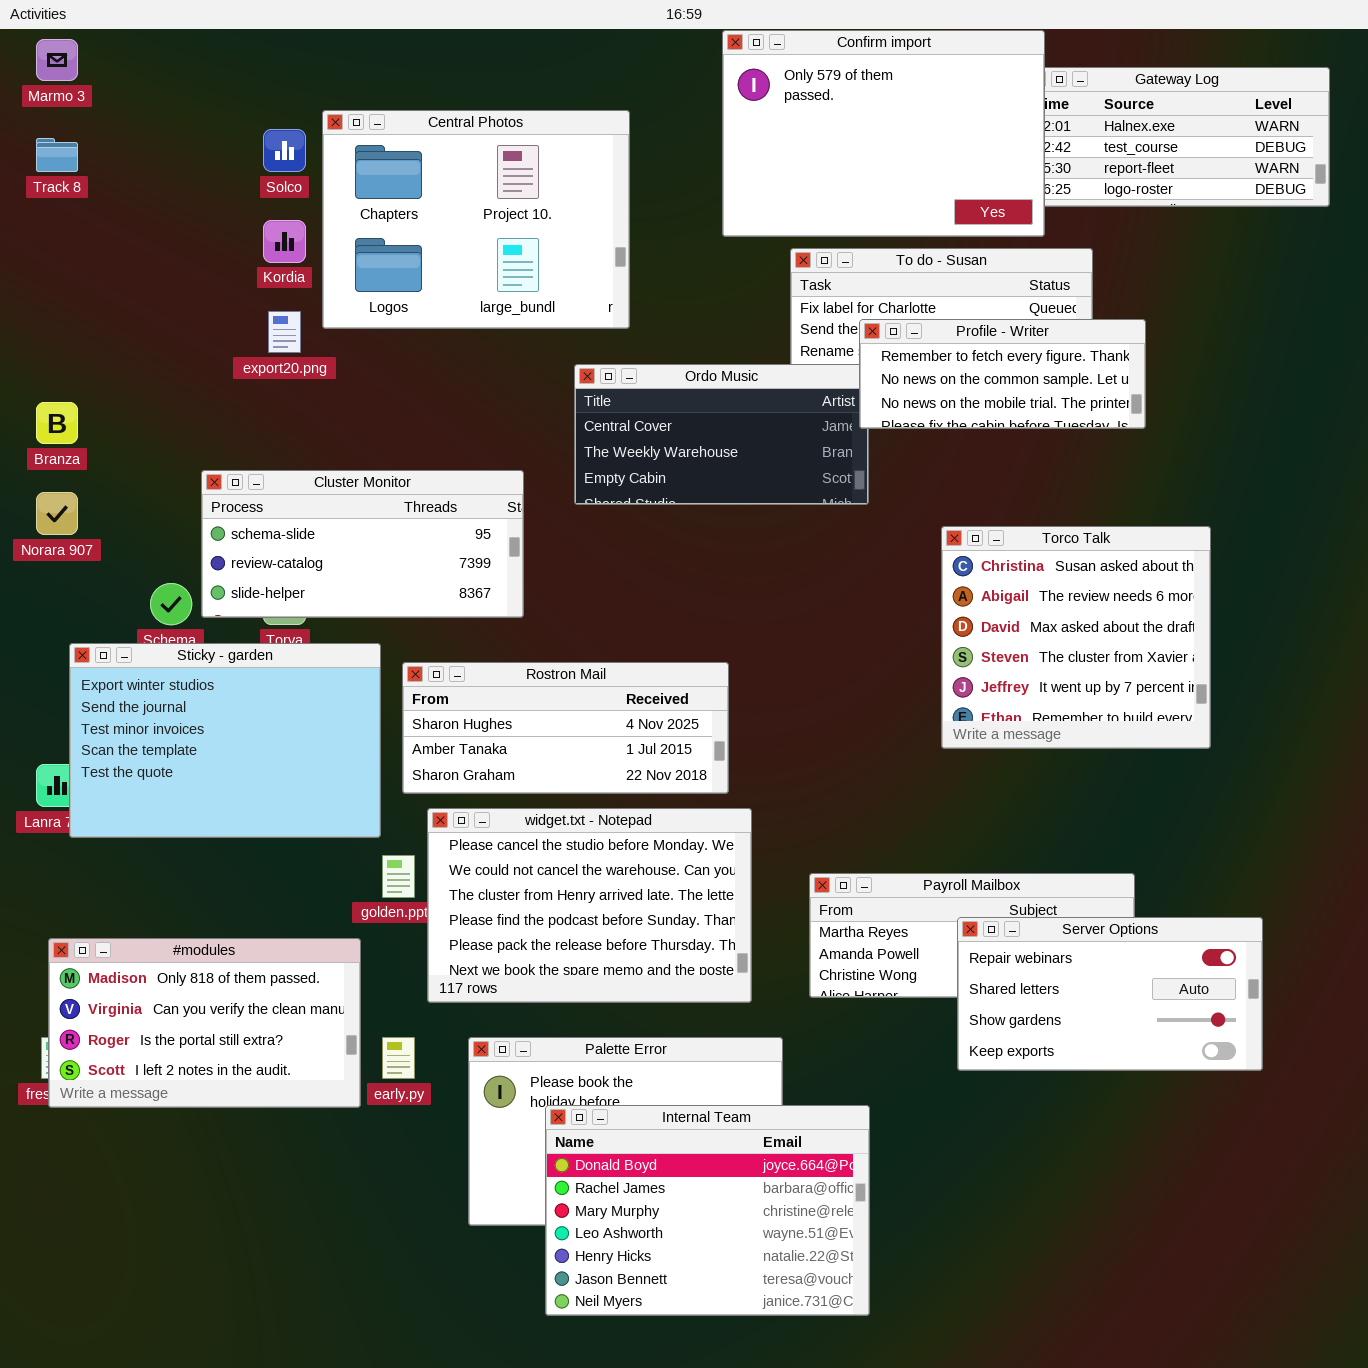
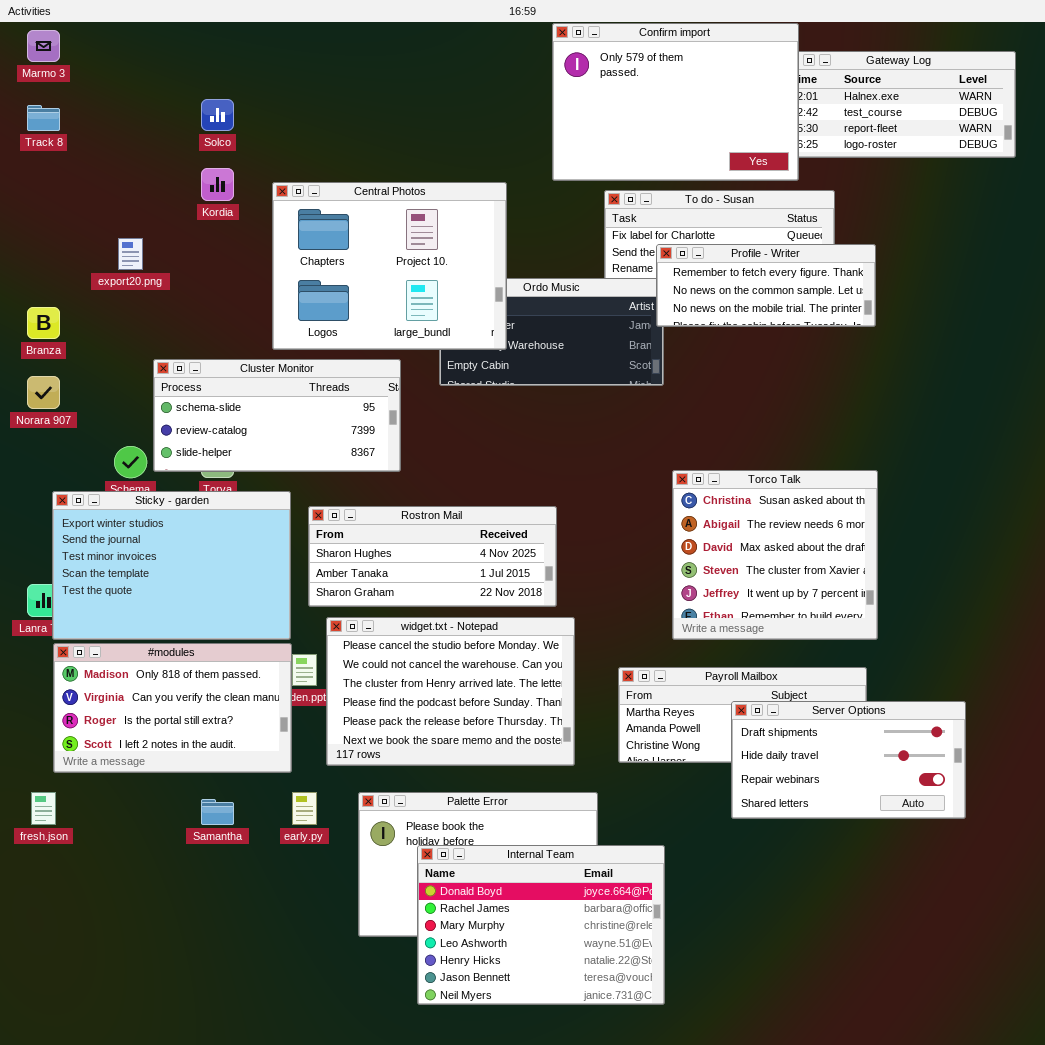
Central Photos: [322,110,630,329] -> [272,182,507,350], moved
export20.png: [268,311,301,353] -> [118,238,143,270], moved
Torco Talk: [941,526,1211,749] -> [672,470,878,640], moved
Server Options: [957,917,1263,1071] -> [731,701,966,819], scrolled up 2 rows
#modules: [48,938,361,1108] -> [53,643,292,773], moved

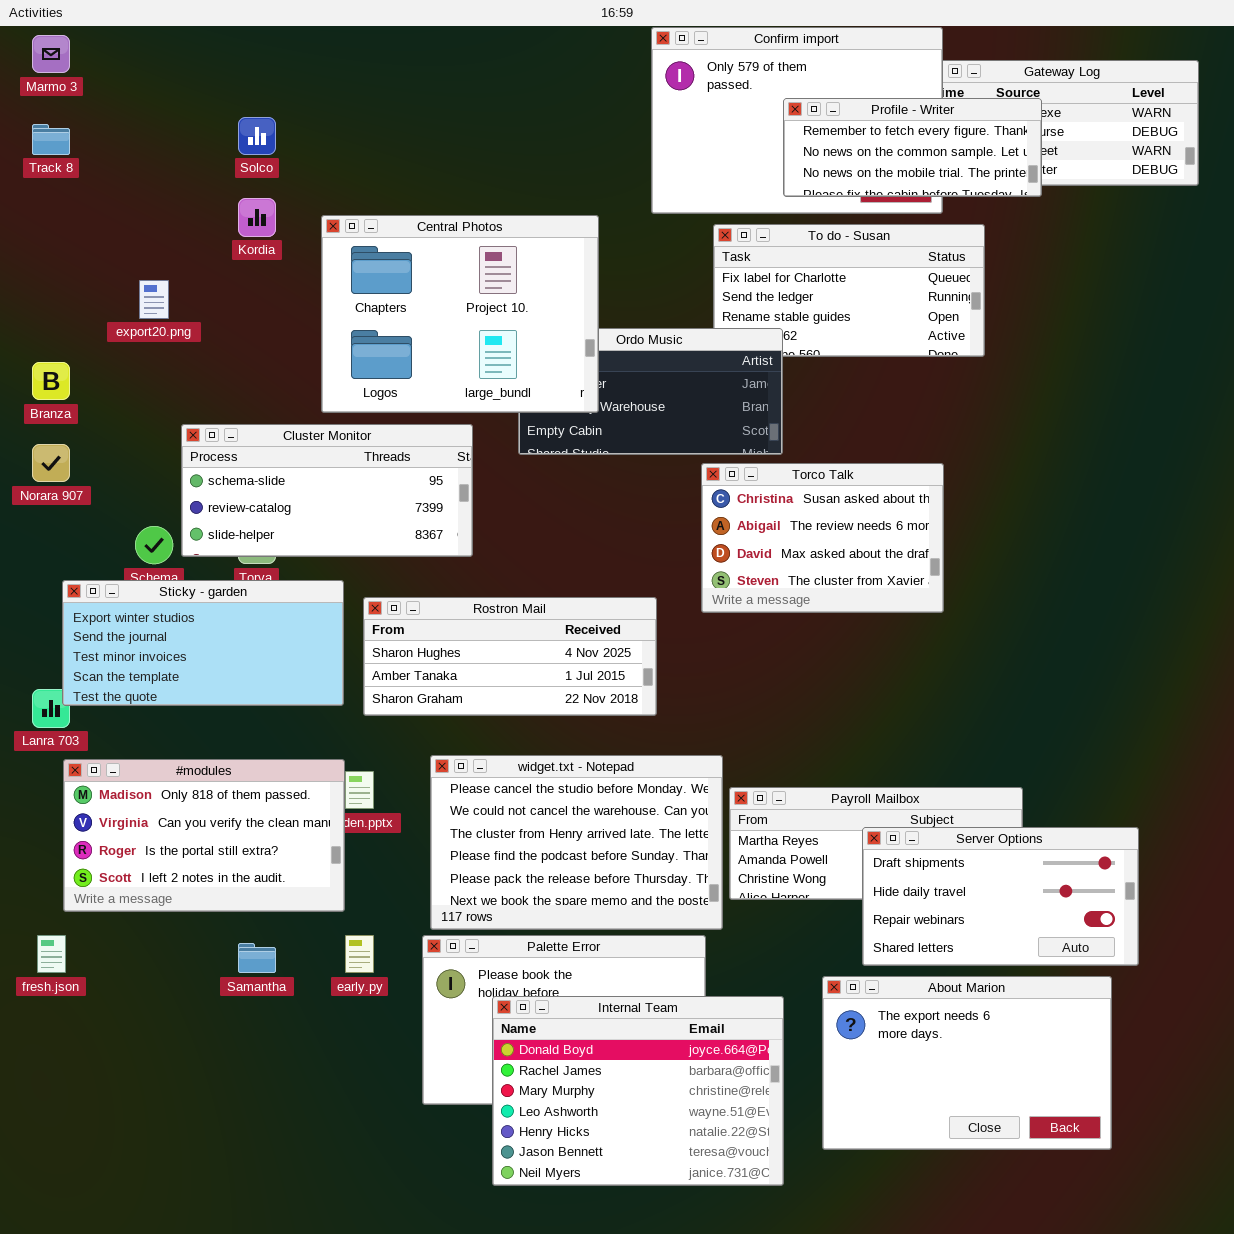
Profile - Writer: [656,244,876,327] -> [783,98,1042,197], moved
Torco Talk: [672,470,878,640] -> [701,463,944,613], moved, resized
Sticky - garden: [52,491,291,640] -> [62,580,344,706], resized
widget.txt - Notepad: [326,617,575,766] -> [430,755,723,930], moved
About Marion: none -> [822,976,1112,1150], opened

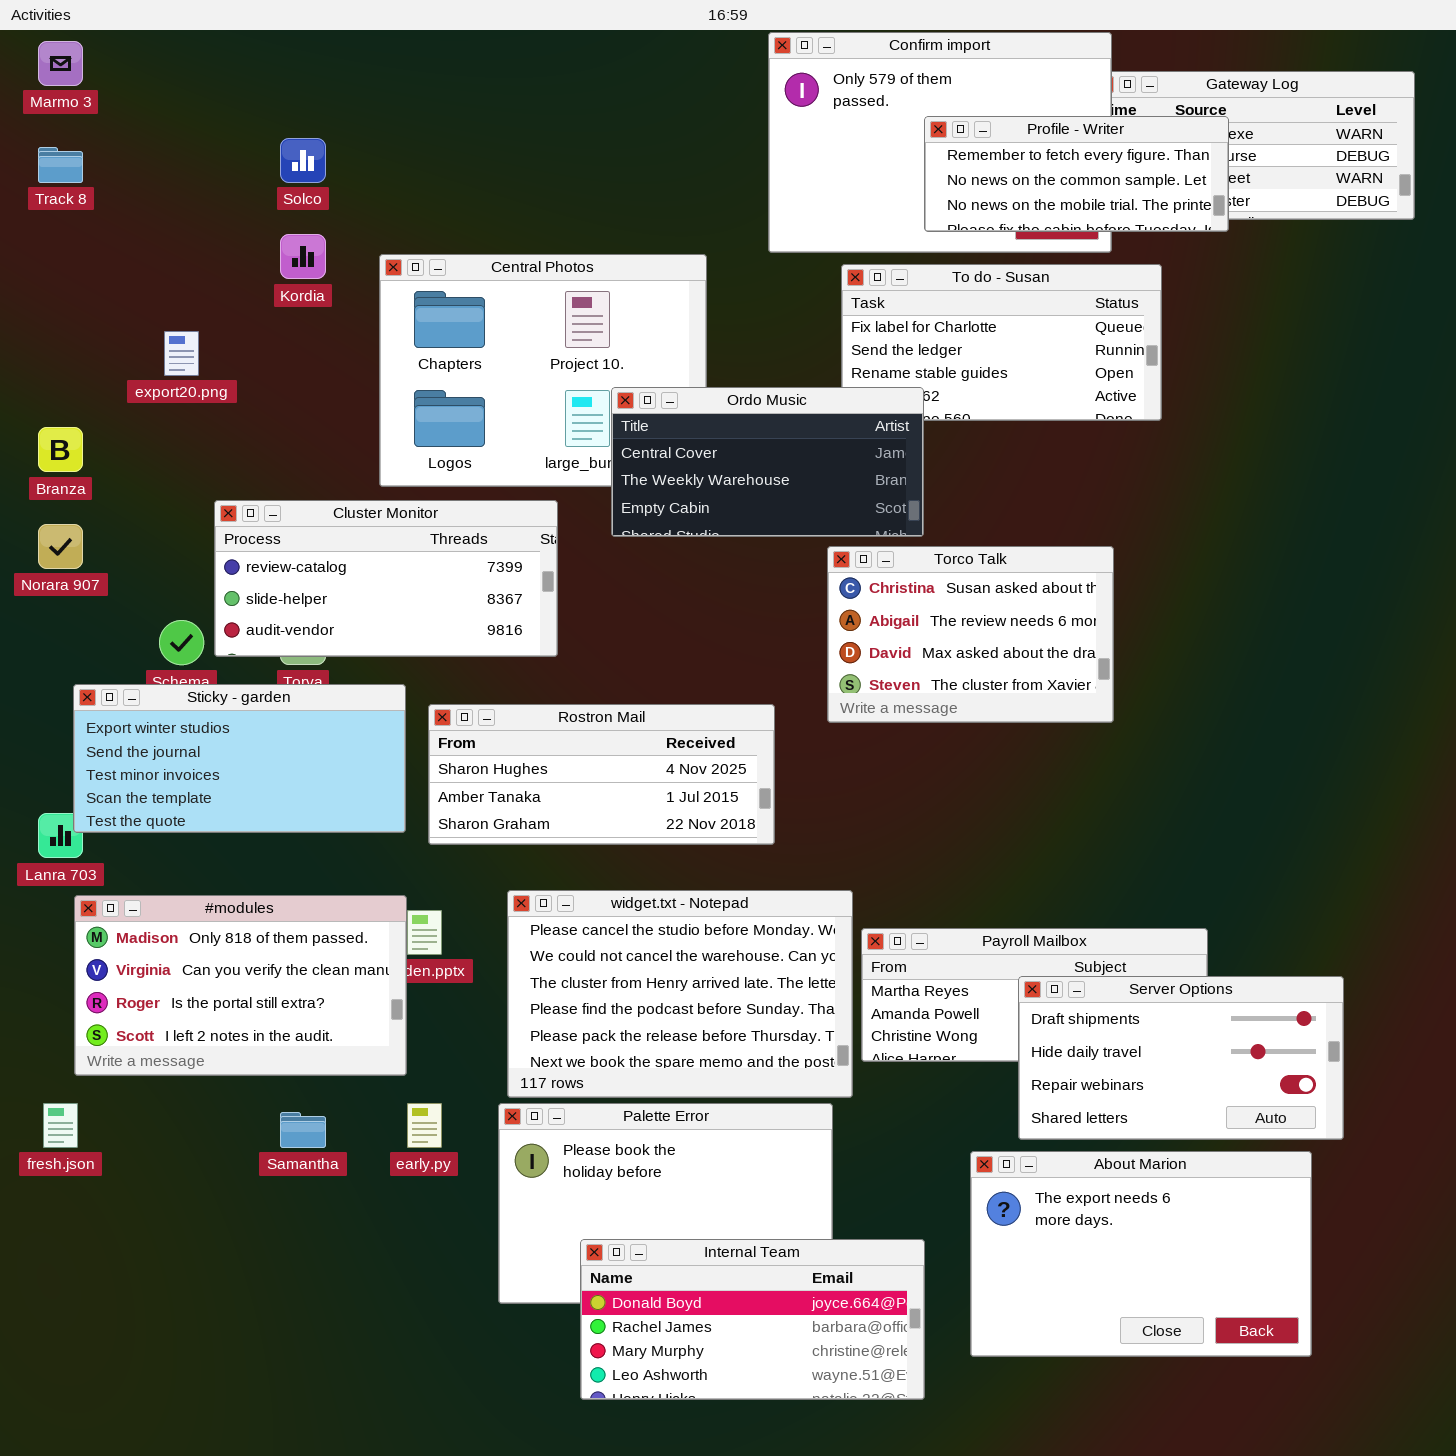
Ordo Music: [518,328,783,455] -> [611,387,924,537], raised
Cluster Monitor: [181,424,473,557] -> [214,500,558,657], scrolled down 1 row
Internal Team: [492,996,784,1186] -> [580,1239,925,1400], resized

